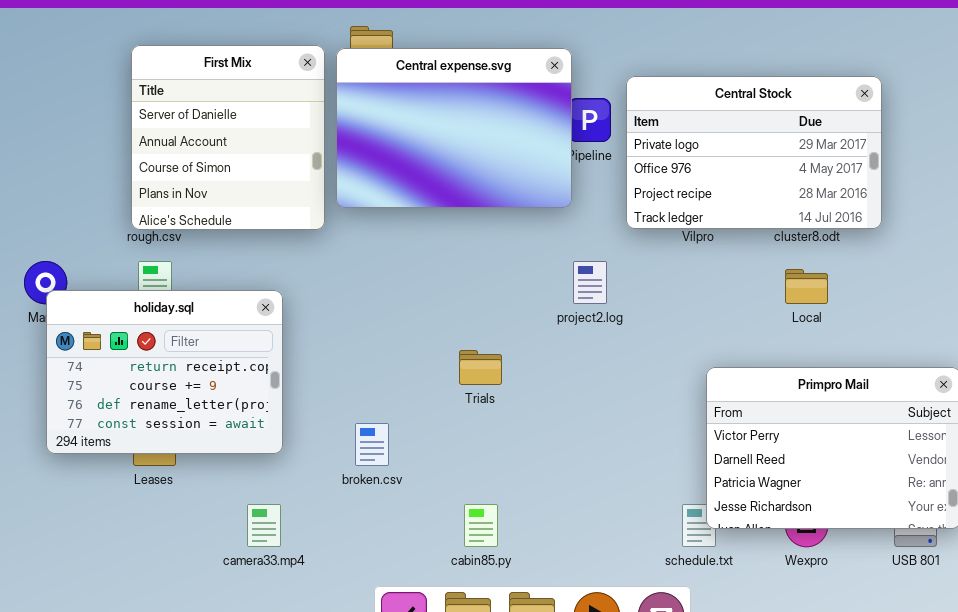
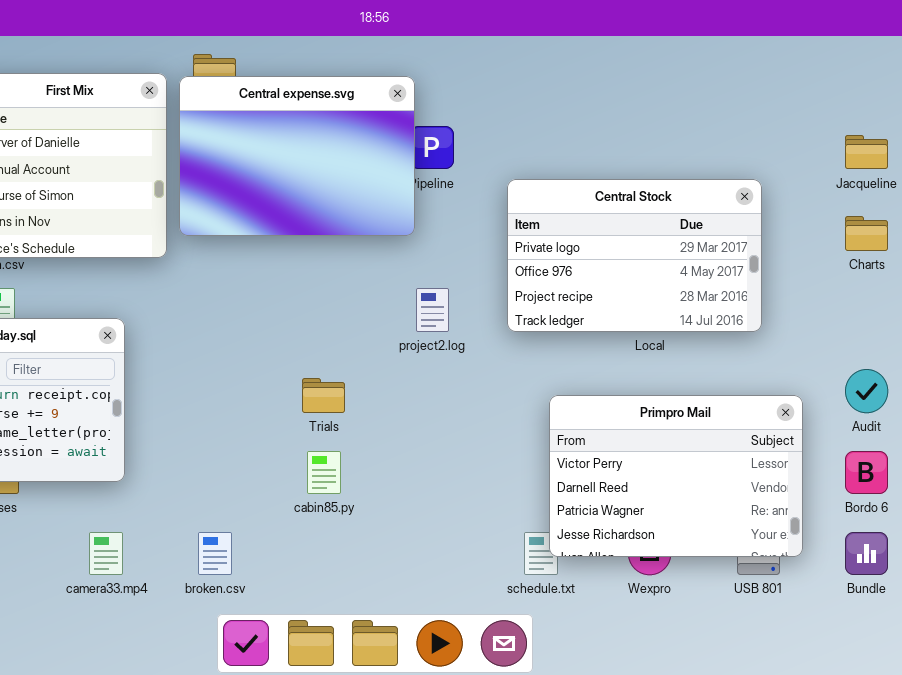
Central Stock: [626,76,882,229] -> [507,179,762,332], moved
broken.csv: [355,423,389,466] -> [198,532,232,575], moved
cabin85.py: [464,504,498,547] -> [307,451,341,494], moved

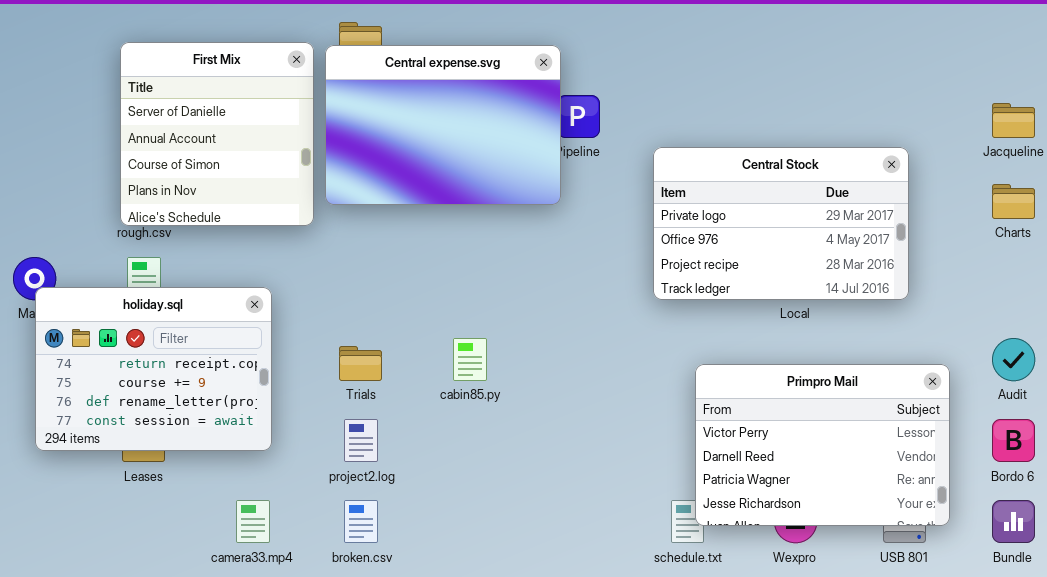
project2.log: [416,288,449,332] -> [344,419,378,462], moved
Trials: [302,378,345,413] -> [339,346,382,381], moved
cabin85.py: [307,451,341,494] -> [453,338,487,381], moved

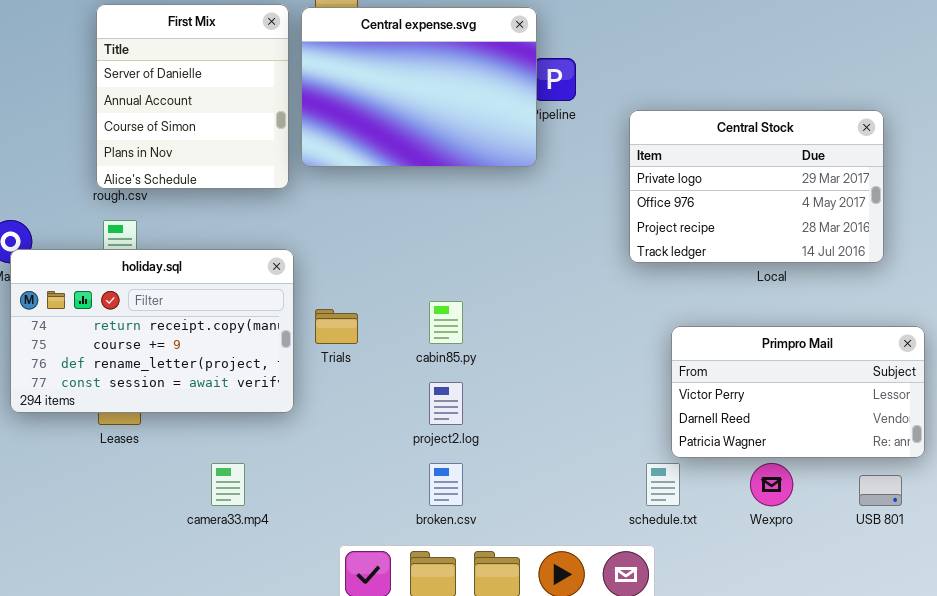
holiday.sql: [35,287,272,451] -> [10,249,294,413], resized
Primpro Mail: [695,364,950,526] -> [671,326,925,458], resized
project2.log: [344,419,378,462] -> [429,382,463,425], moved
broken.csv: [344,500,378,543] -> [429,463,463,506], moved

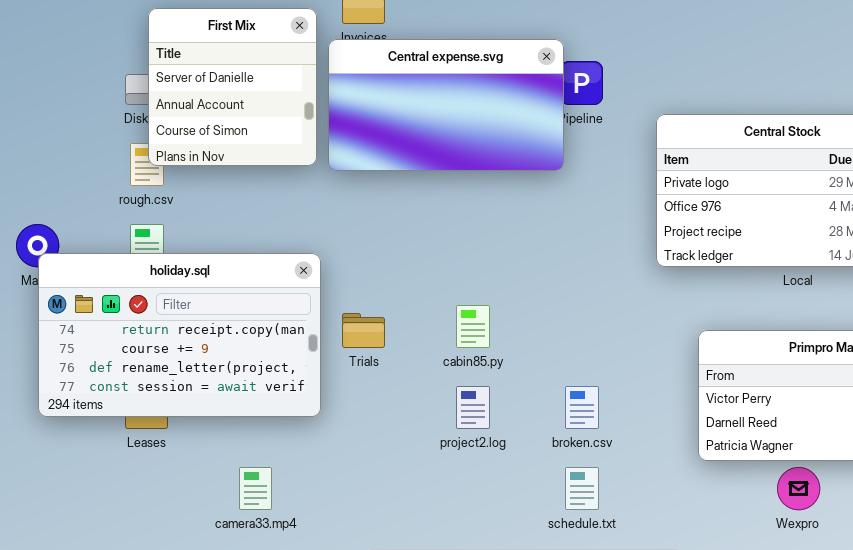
First Mix: [96,4,289,189] -> [148,8,317,166], resized
Central expense.svg: [301,7,537,167] -> [328,39,564,171], resized
broken.csv: [429,463,463,506] -> [565,386,599,429], moved
schedule.txt: [646,463,680,506] -> [565,467,599,510], moved

